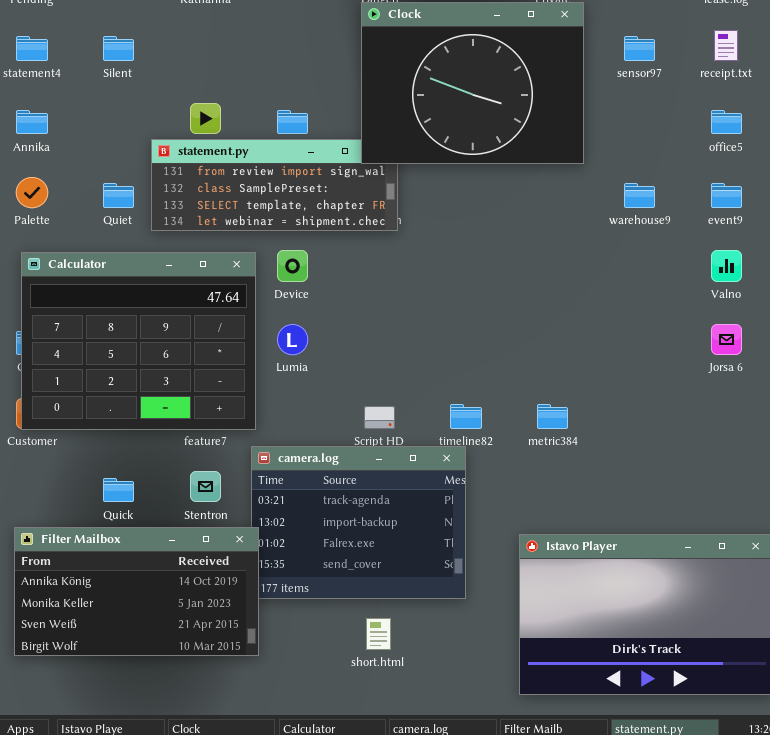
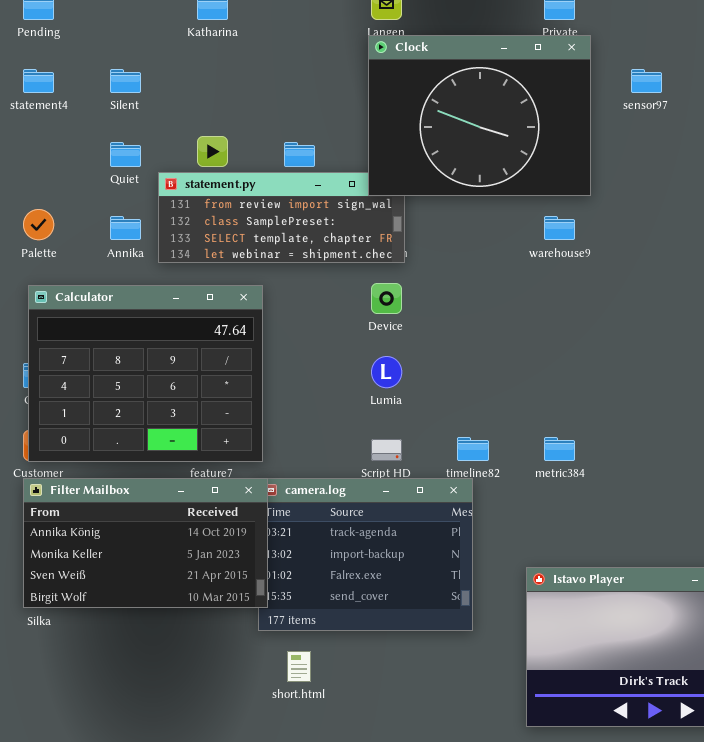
Annika: [16,110,48,134] -> [110,216,141,240], moved
Quiet: [103,183,134,208] -> [110,142,141,167], moved
warehouse9: [624,183,655,208] -> [544,216,575,240], moved
Device: [277,250,308,282] -> [371,283,402,314], moved
Lumia: [277,324,308,355] -> [371,356,402,388], moved
Filter Mailbox: [14,527,259,656] -> [23,478,268,608], moved
short.html: [366,618,391,650] -> [287,651,311,682], moved

